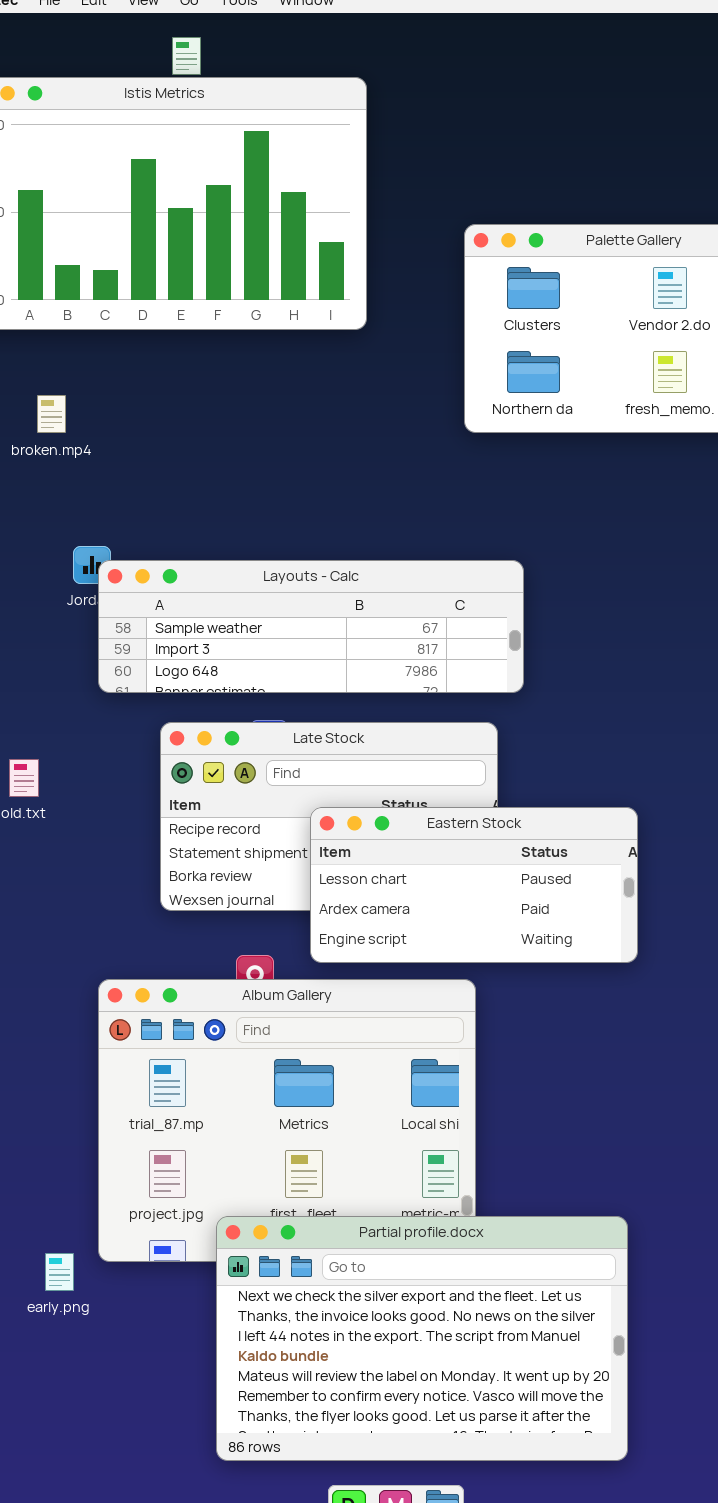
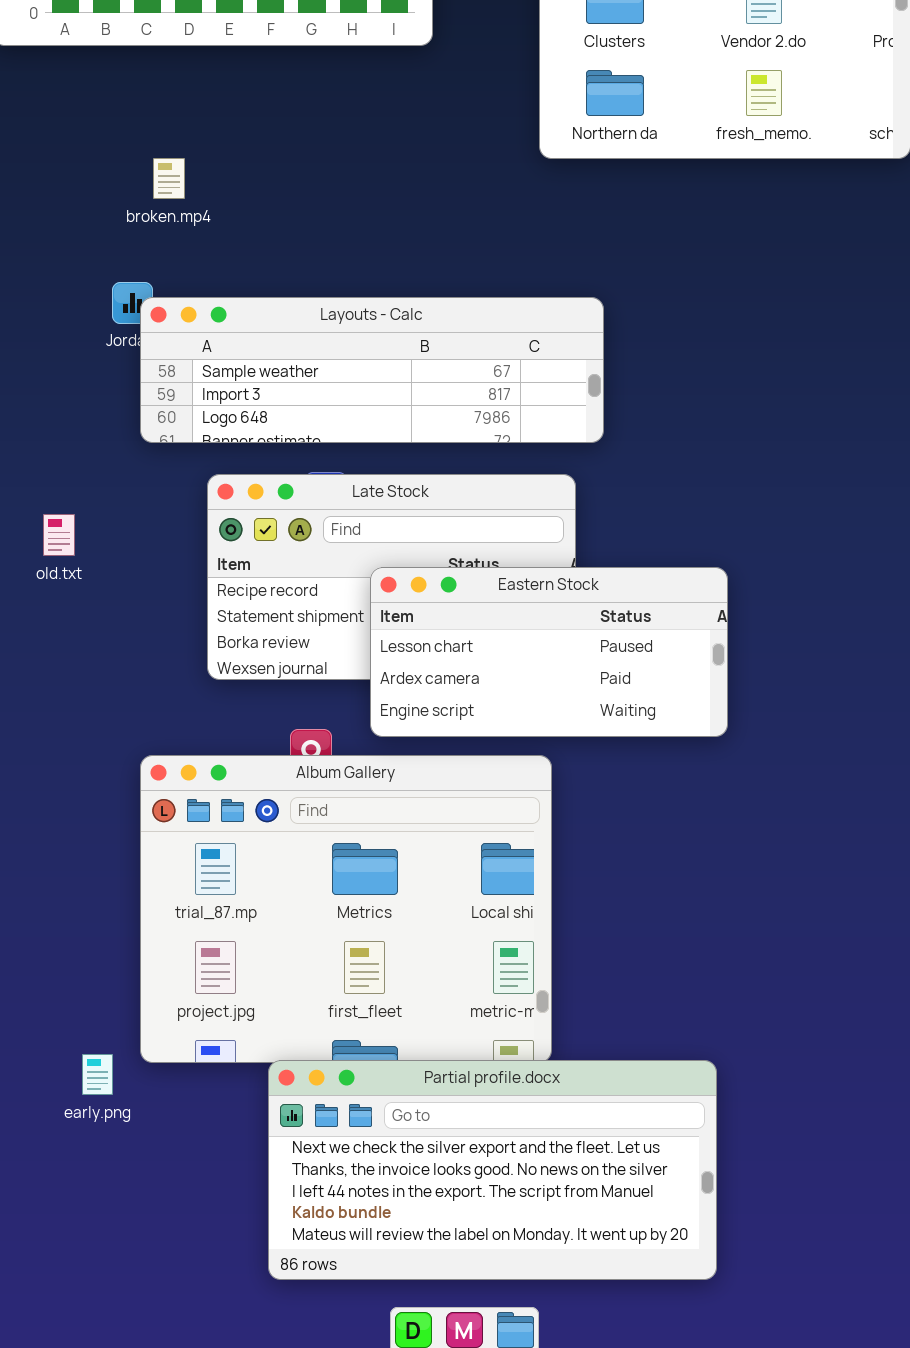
broken.mp4: [37,395,66,433] -> [153,158,185,199], moved
Partial profile.docx: [216,1216,628,1461] -> [268,1060,717,1280], resized

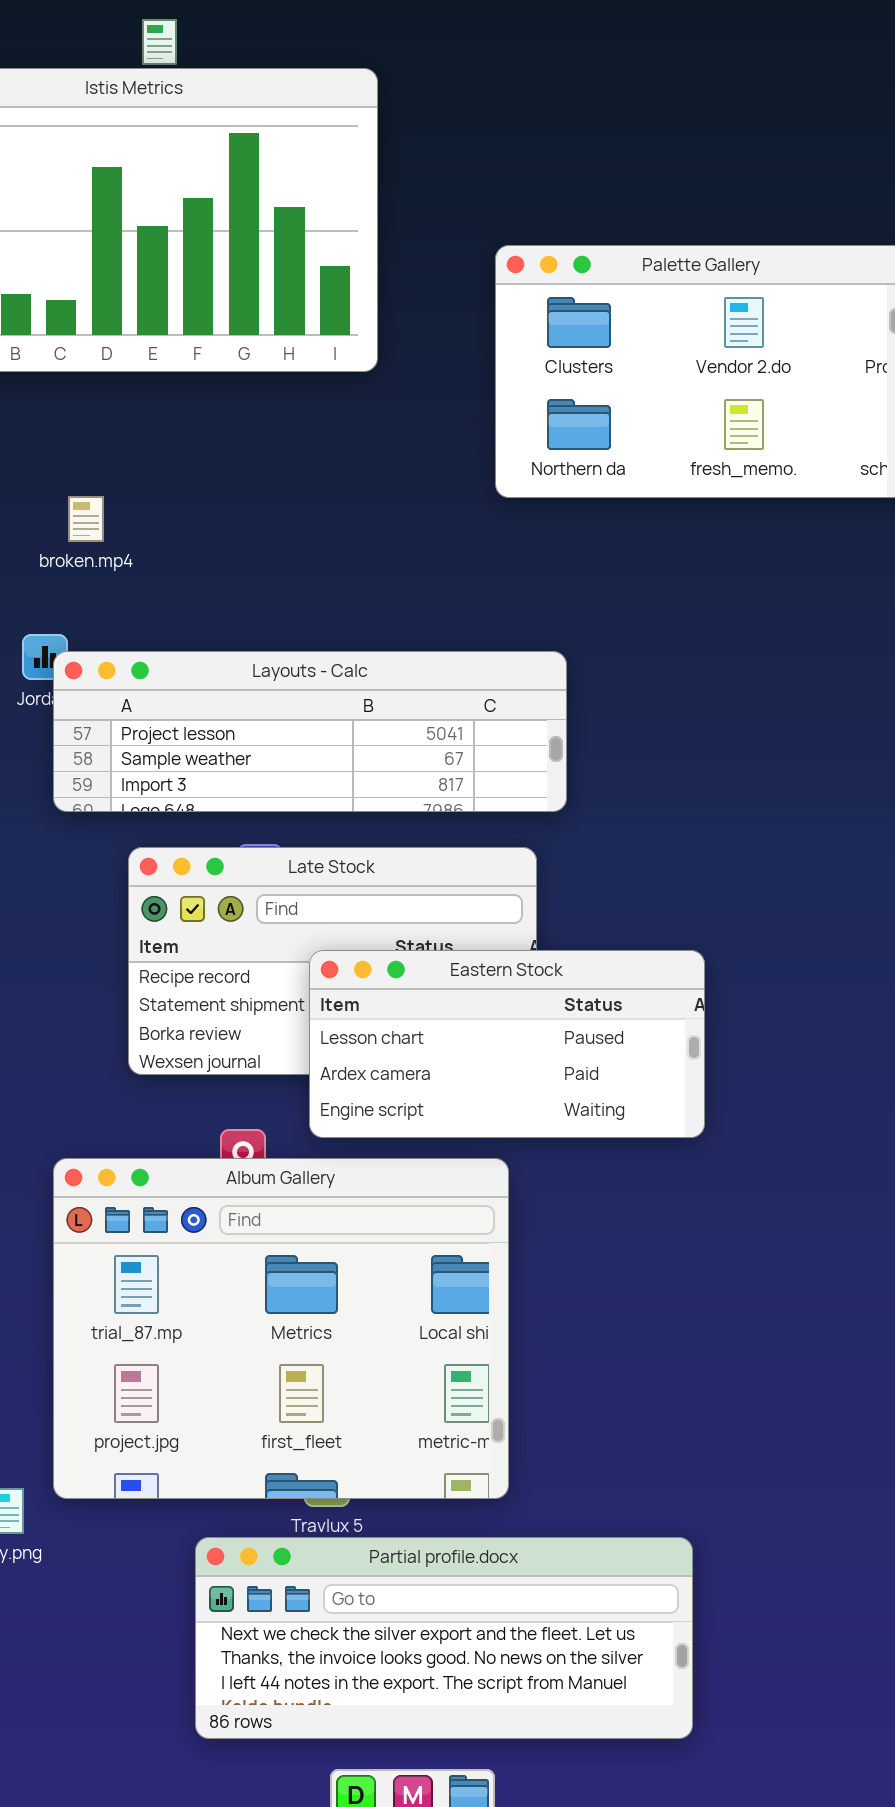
Layouts - Calc: [140,297,604,443] -> [53,651,567,812], scrolled up 1 row
Partial profile.docx: [268,1060,717,1280] -> [195,1537,693,1739], resized

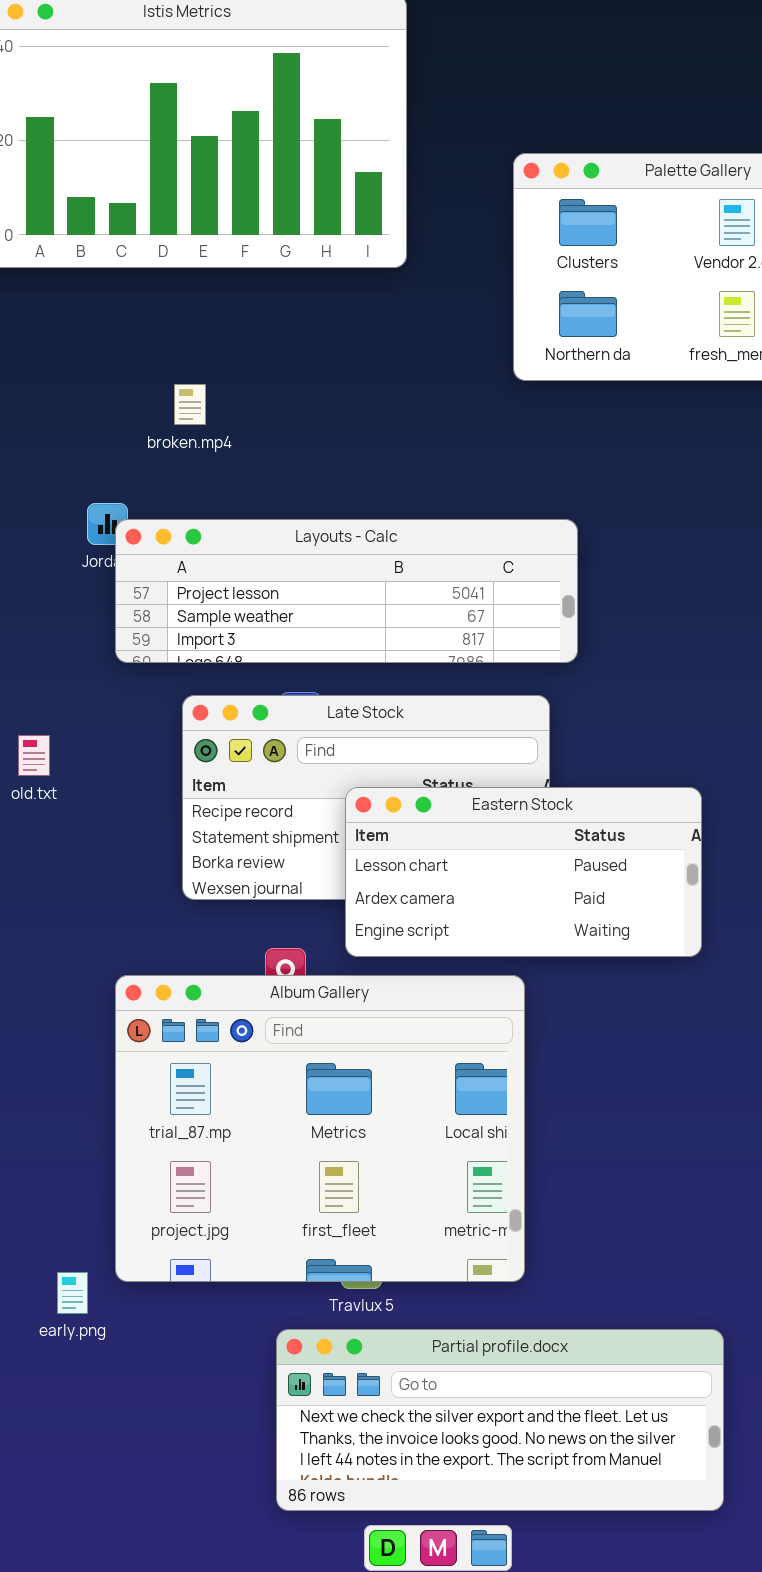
broken.mp4: [68,496,104,542] -> [174,384,206,425], moved
Partial profile.docx: [195,1537,693,1739] -> [276,1329,724,1511], moved

